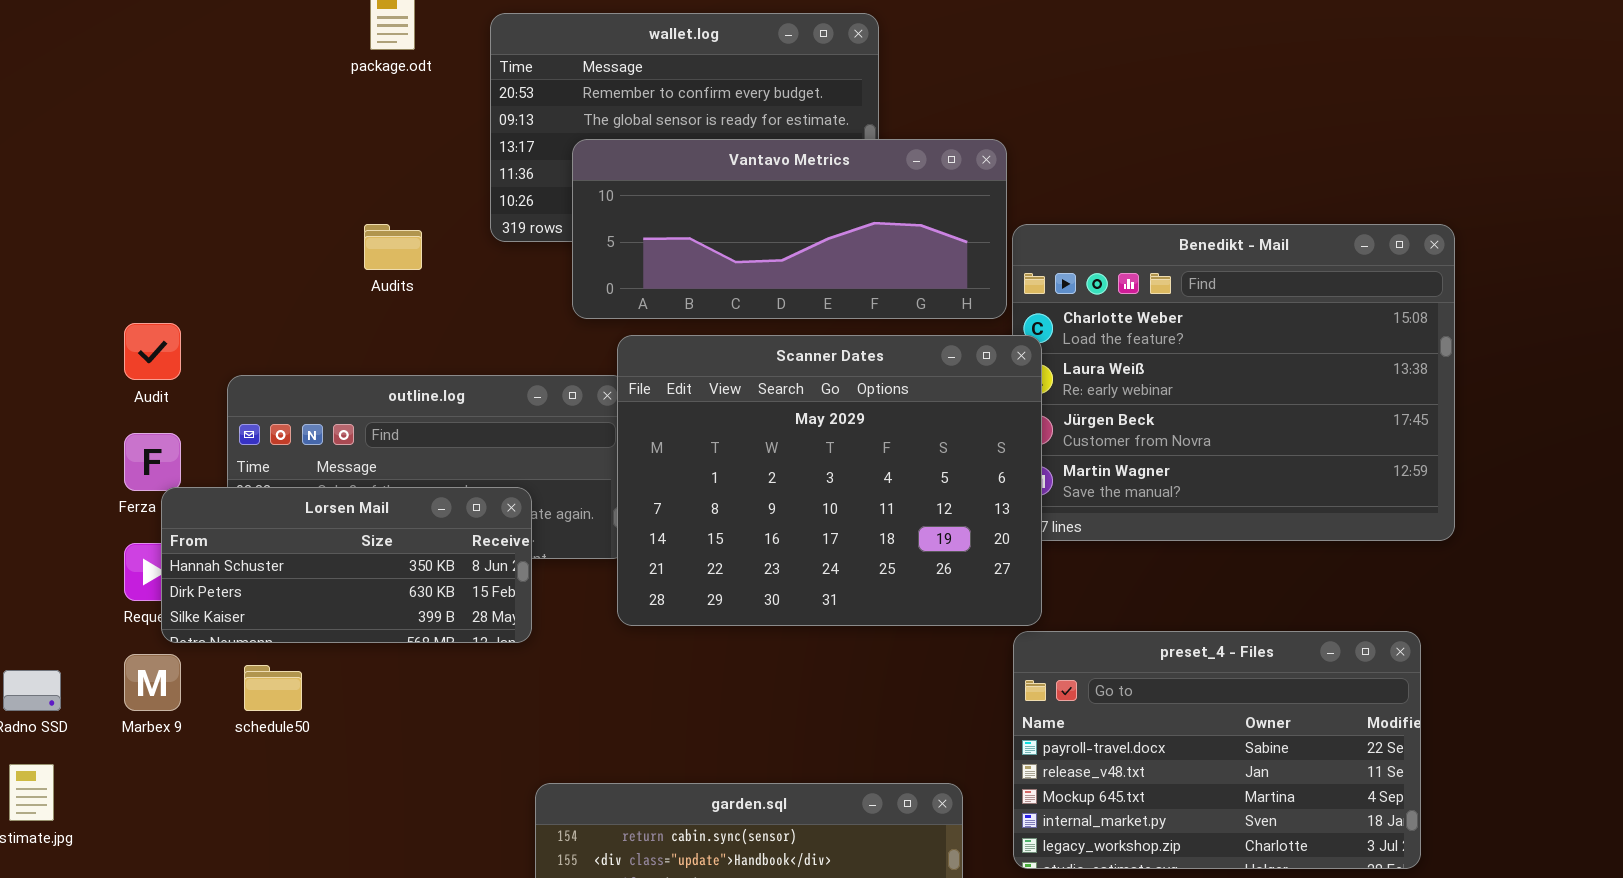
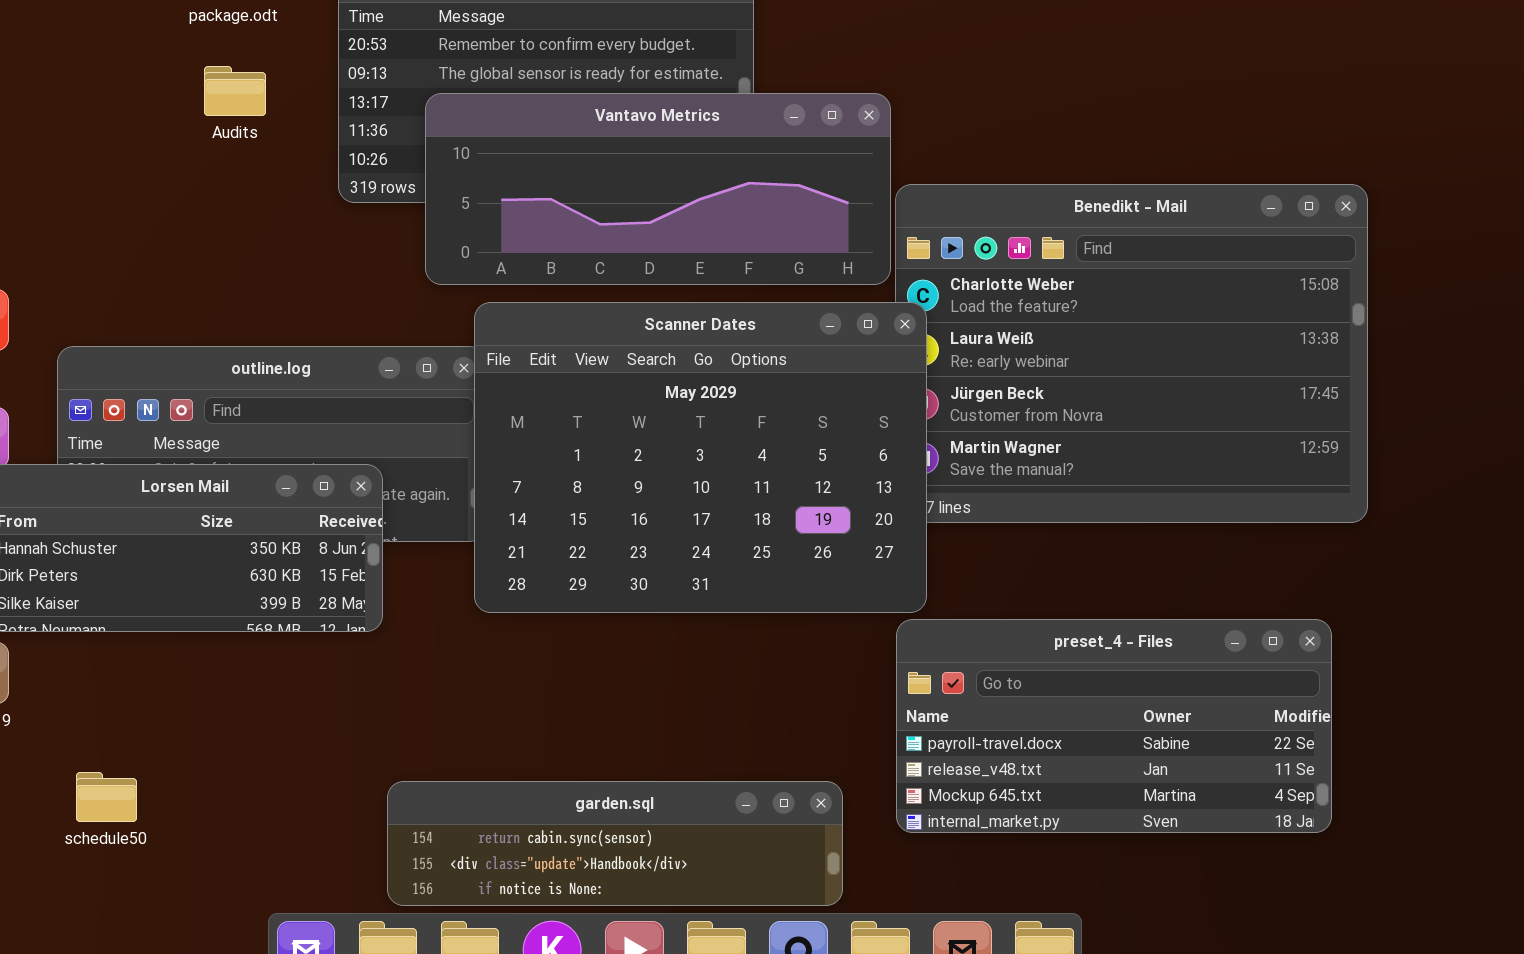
Audits: [364,224,422,270] -> [204,66,266,116], moved
preset_4 - Files: [1013,631,1421,869] -> [896,619,1332,833], resized
schedule50: [244,665,302,711] -> [76,772,137,822], moved

